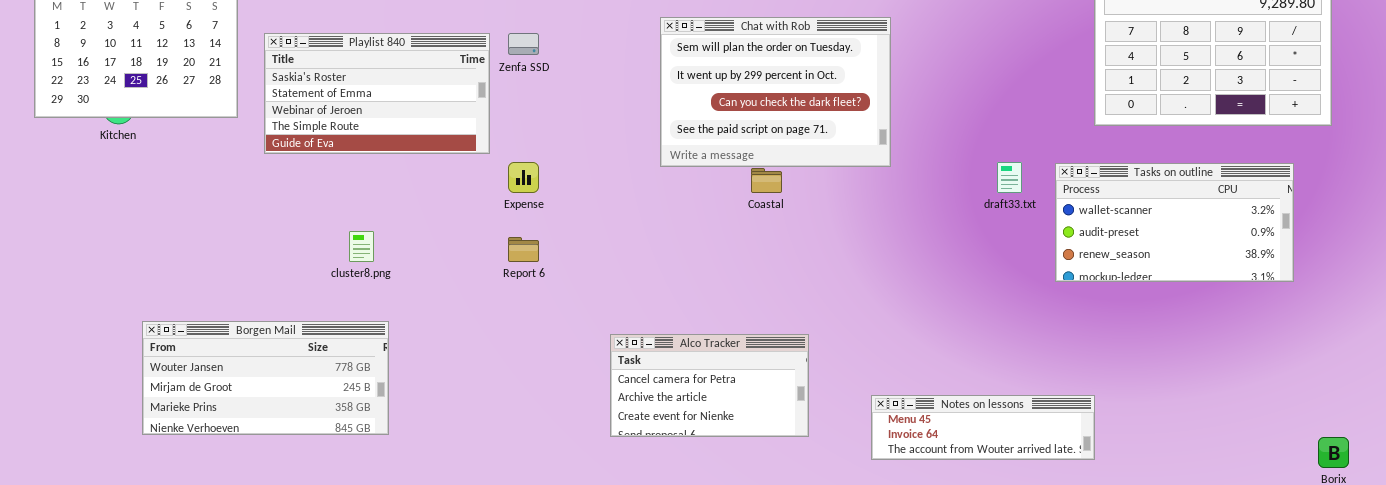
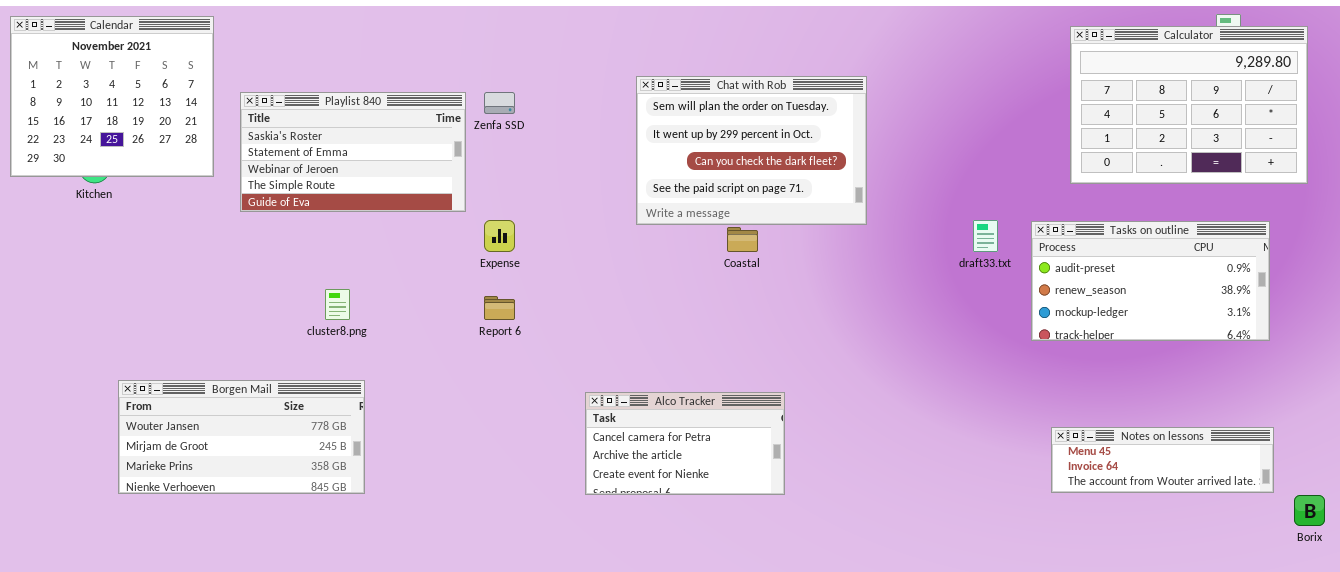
Tasks on outline: [1055,163,1294,282] -> [1031,221,1270,341], scrolled down 1 row
Notes on lessons: [871,395,1095,460] -> [1051,427,1274,493], moved

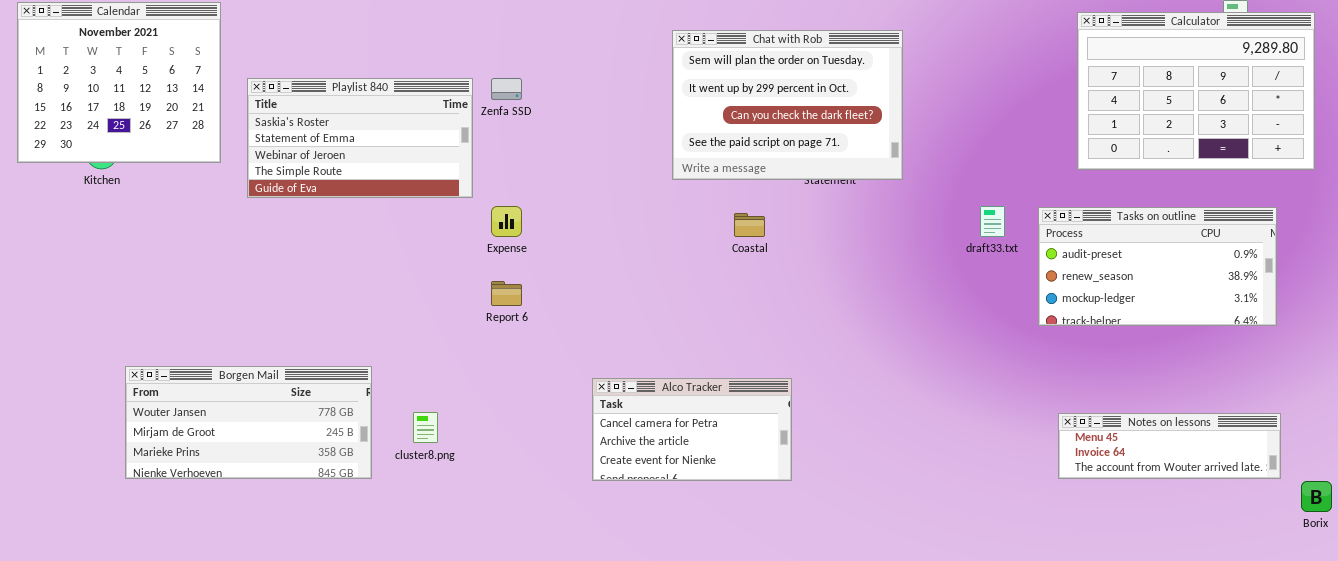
Chat with Rob: [636,76,867,225] -> [672,30,903,180], moved
cluster8.png: [325,289,350,320] -> [413,412,438,443], moved

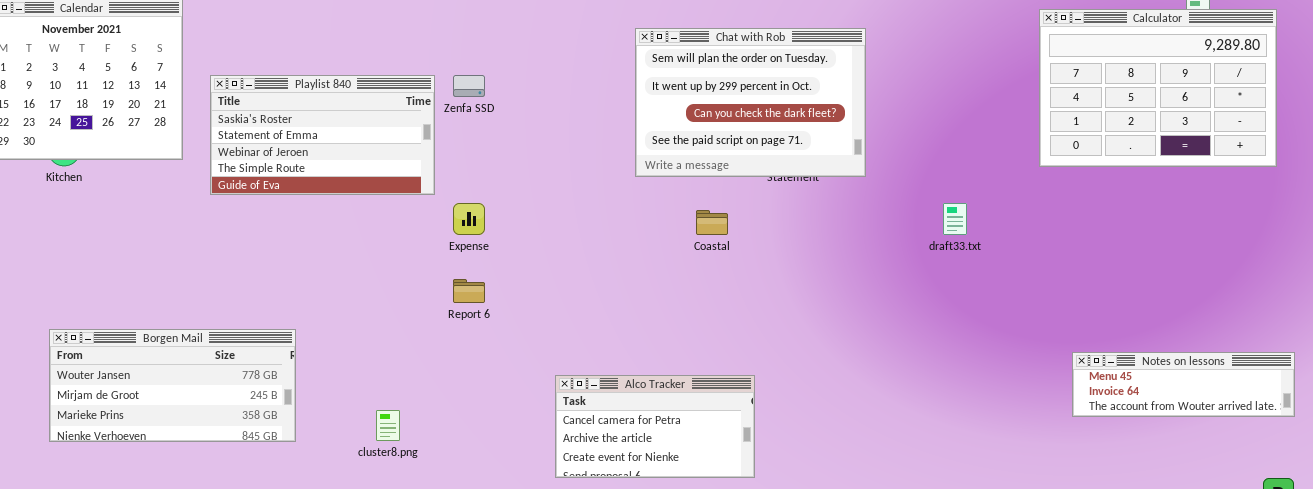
Tasks on outline: [1038,207,1277,326] -> none, closed
Borgen Mail: [125,366,372,479] -> [49,329,296,442], moved
Notes on lessons: [1058,413,1281,479] -> [1072,352,1295,417], moved

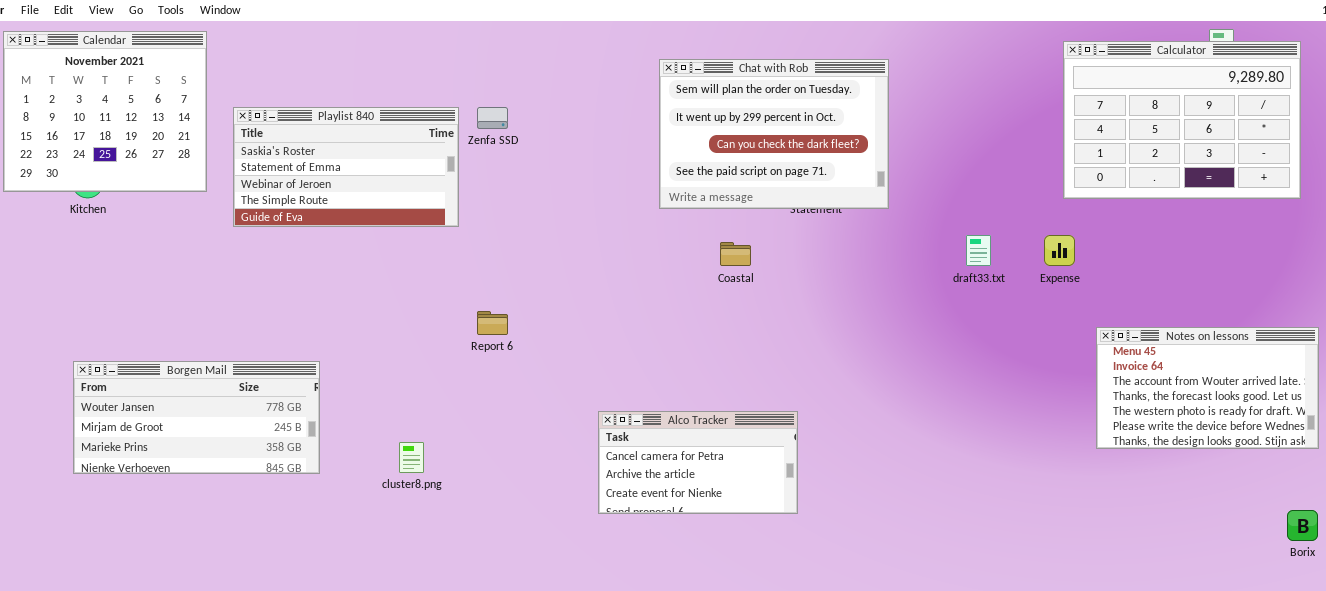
Expense: [453,203,485,235] -> [1044,235,1075,266], moved
Notes on lessons: [1072,352,1295,417] -> [1096,327,1319,449], resized
Alco Tracker: [555,375,755,478] -> [598,411,798,514], moved

